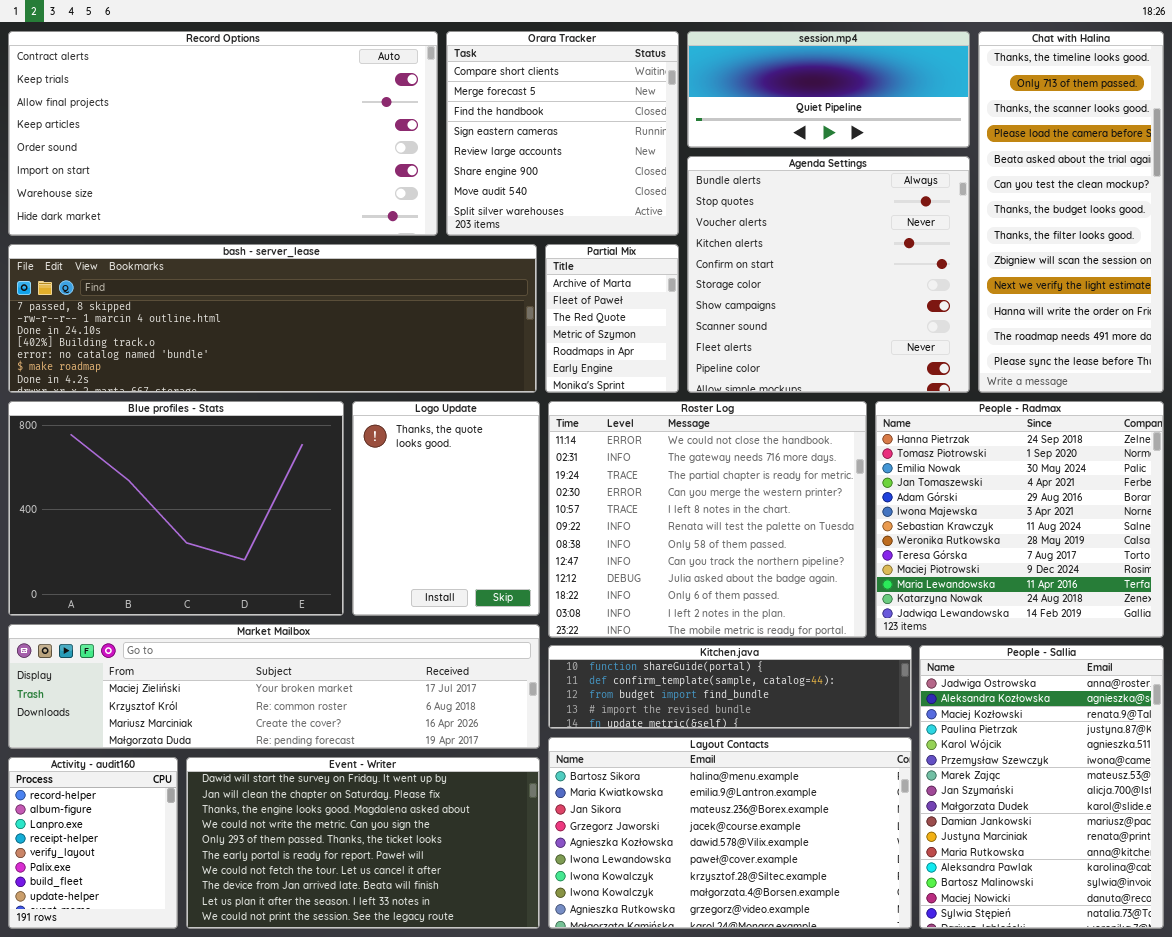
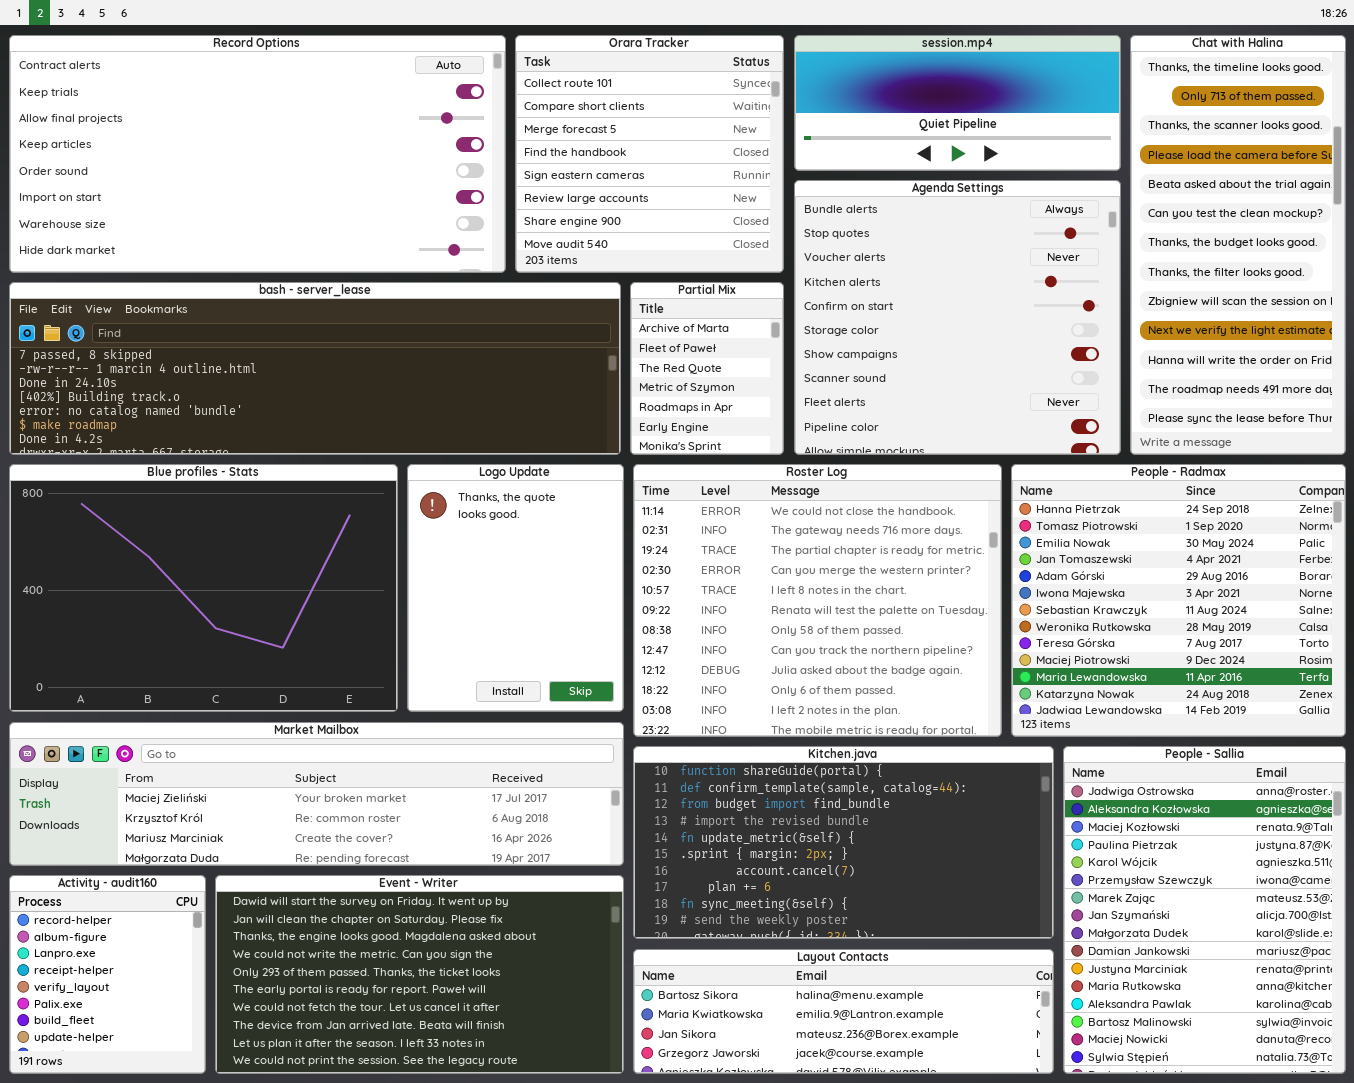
Orara Tracker: [446,31,679,236] -> [515,35,784,273], scrolled up 1 row
Kitchen.java: [548,645,912,729] -> [633,746,1054,939], resized
Layout Contacts: [548,737,912,929] -> [633,949,1054,1074], resized

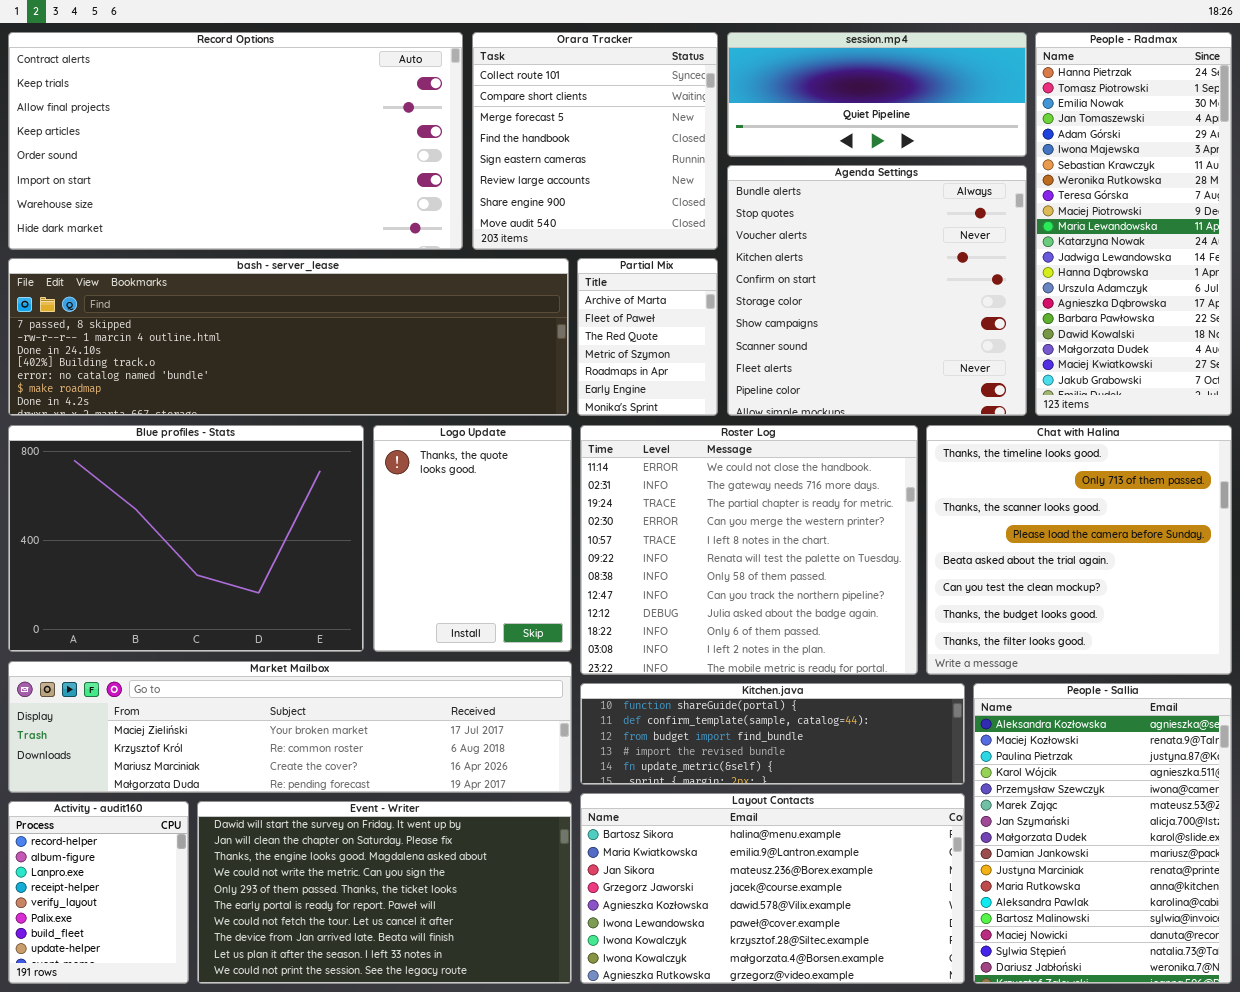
Chat with Halina: [1130,35,1346,455] -> [926,425,1232,675], moved, resized
People - Radmax: [1011,464,1346,737] -> [1035,32,1232,416], moved, resized
Kitchen.java: [633,746,1054,939] -> [580,683,965,785], resized
People - Sallia: [1063,746,1346,1074] -> [973,683,1232,984], scrolled down 1 row
Layout Contacts: [633,949,1054,1074] -> [580,793,965,984], resized

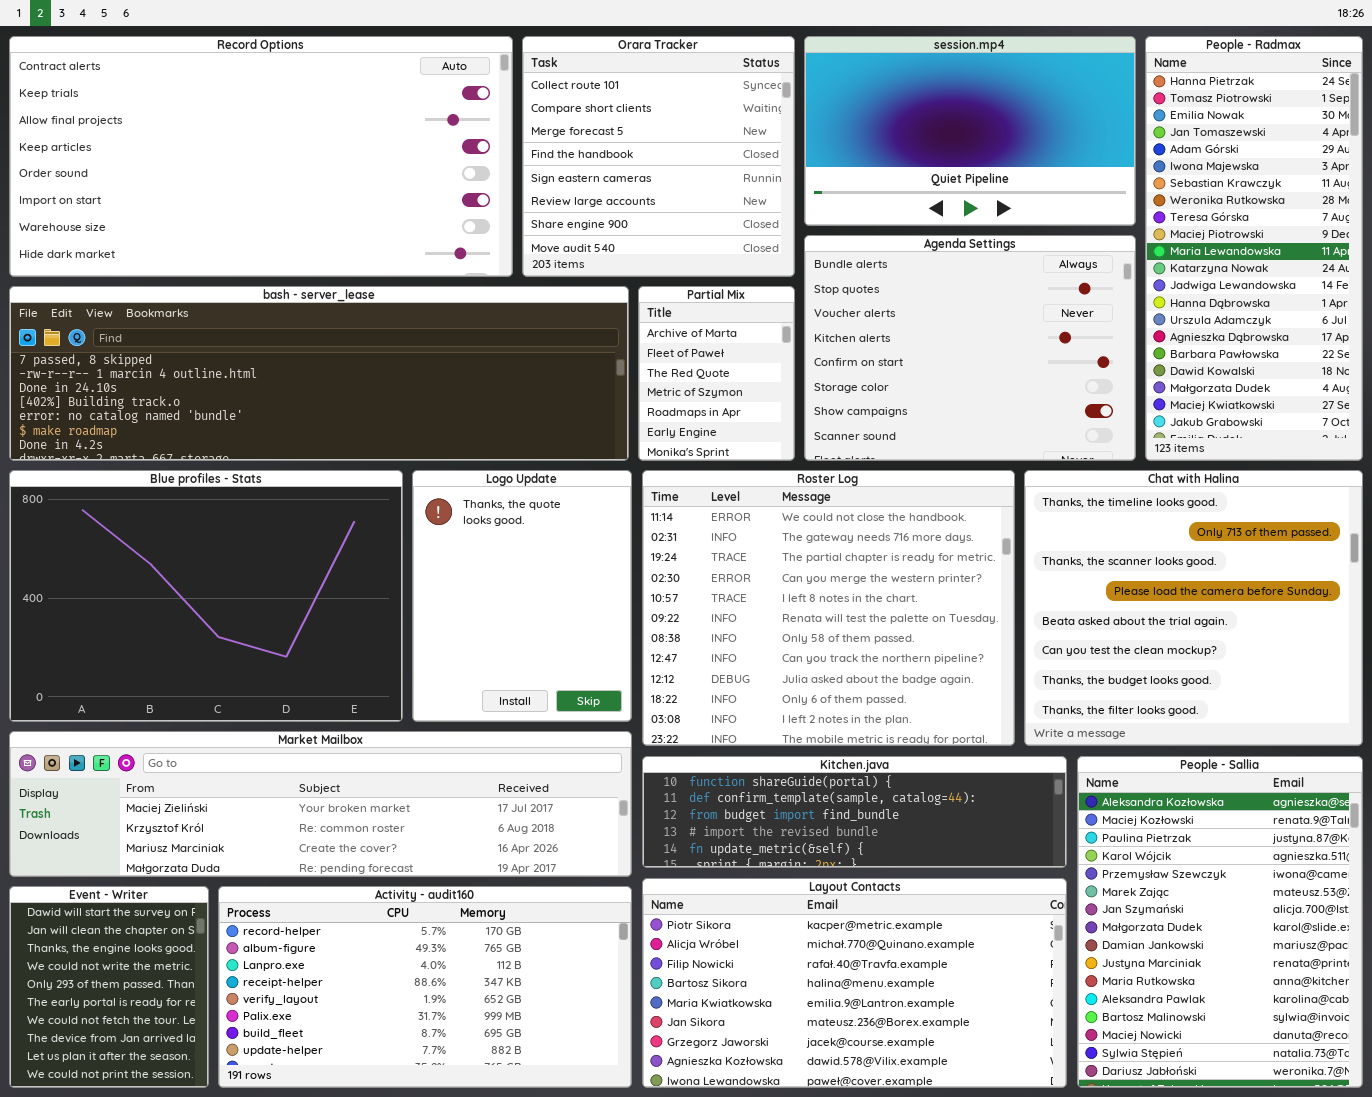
session.mp4: [727,32,1027,157] -> [804,36,1136,226], resized
Agenda Settings: [727,165,1027,416] -> [804,235,1136,461], resized
Layout Contacts: [580,793,965,984] -> [642,878,1067,1088], scrolled up 3 rows
Activity - audit160: [8,801,189,984] -> [218,886,632,1088], moved, resized
Event - Writer: [197,801,572,984] -> [9,886,209,1088], moved, resized

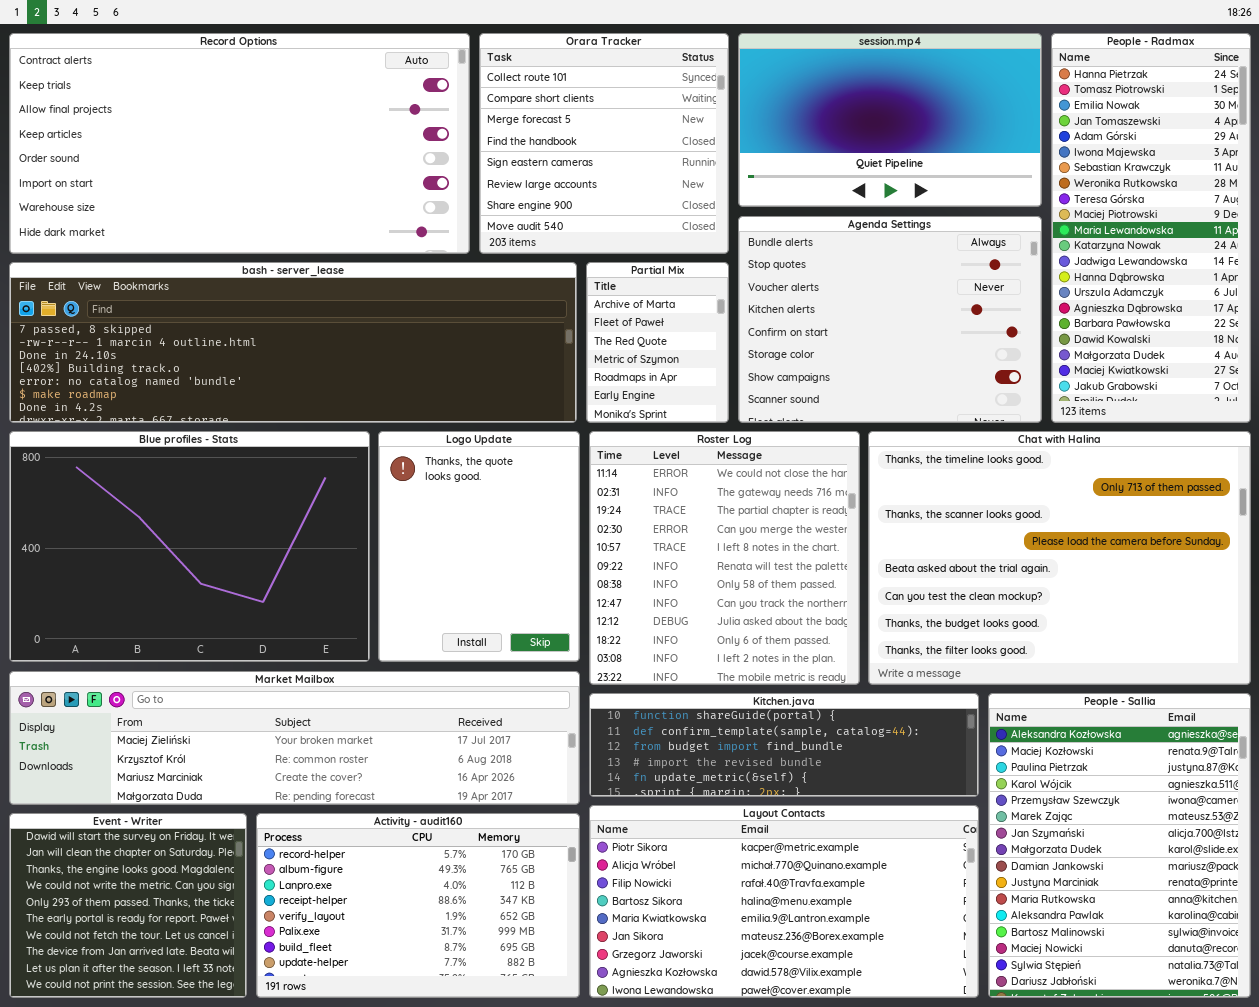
Roster Log: [642,470,1015,746] -> [589,431,860,685], resized
Chat with Halina: [1024,470,1363,746] -> [868,431,1251,685], resized
Event - Writer: [9,886,209,1088] -> [9,813,247,998], resized
Activity - audit160: [218,886,632,1088] -> [256,813,580,998], resized

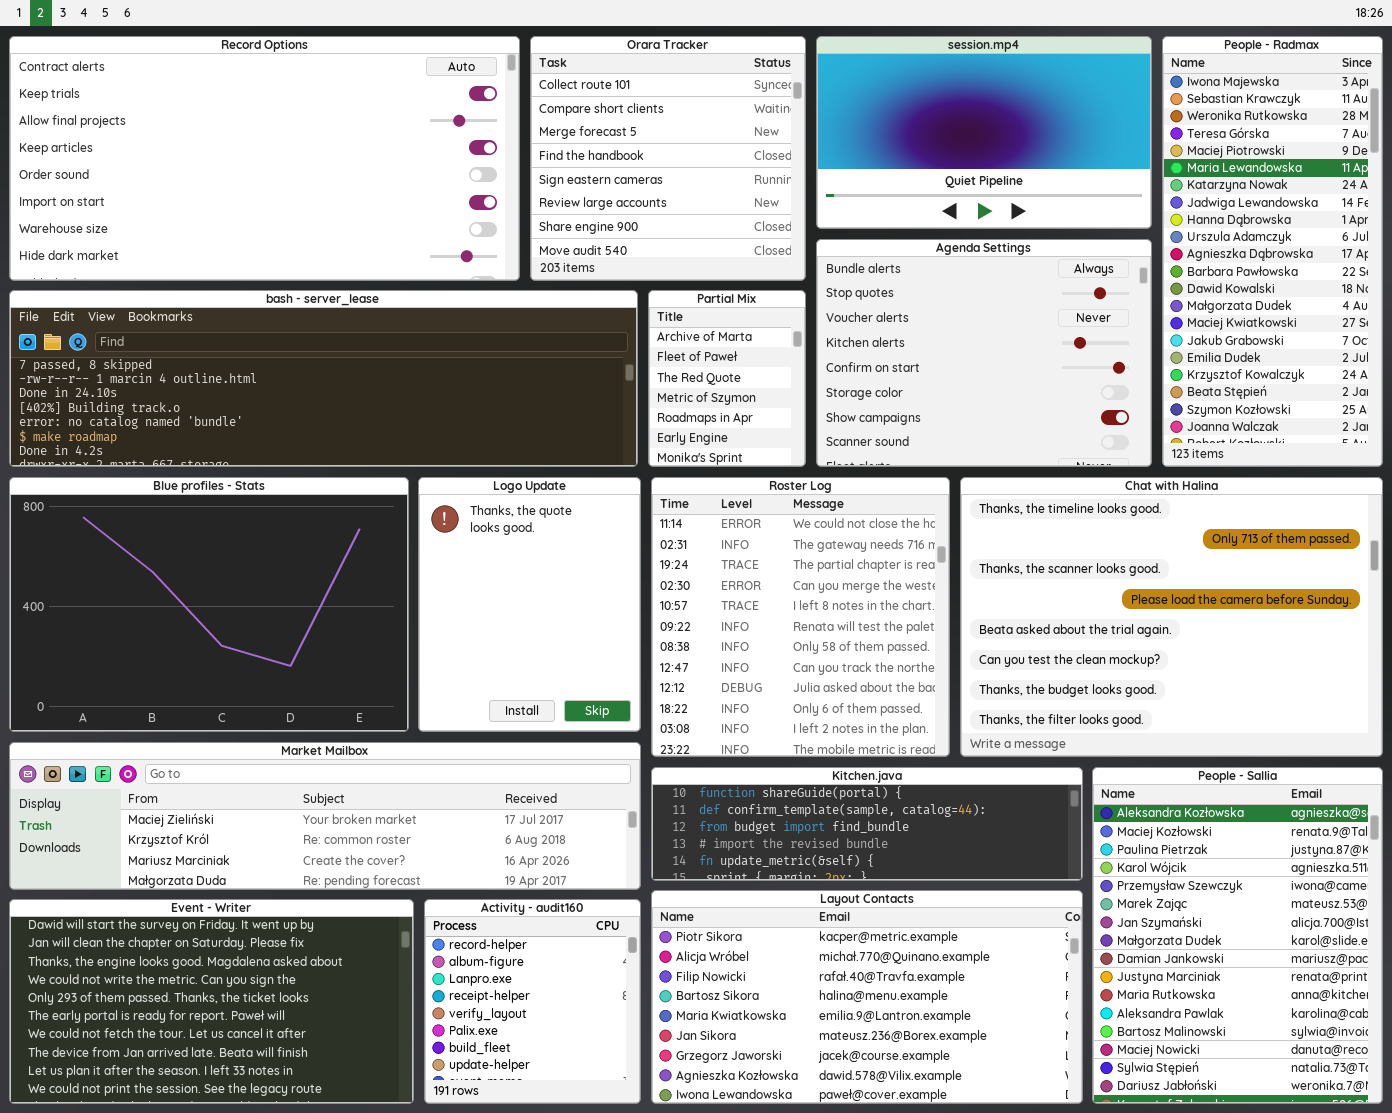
People - Radmax: [1051,33,1251,423] -> [1162,36,1383,467], scrolled down 5 rows
Event - Writer: [9,813,247,998] -> [9,899,414,1104], resized
Activity - audit160: [256,813,580,998] -> [424,899,641,1104], resized

